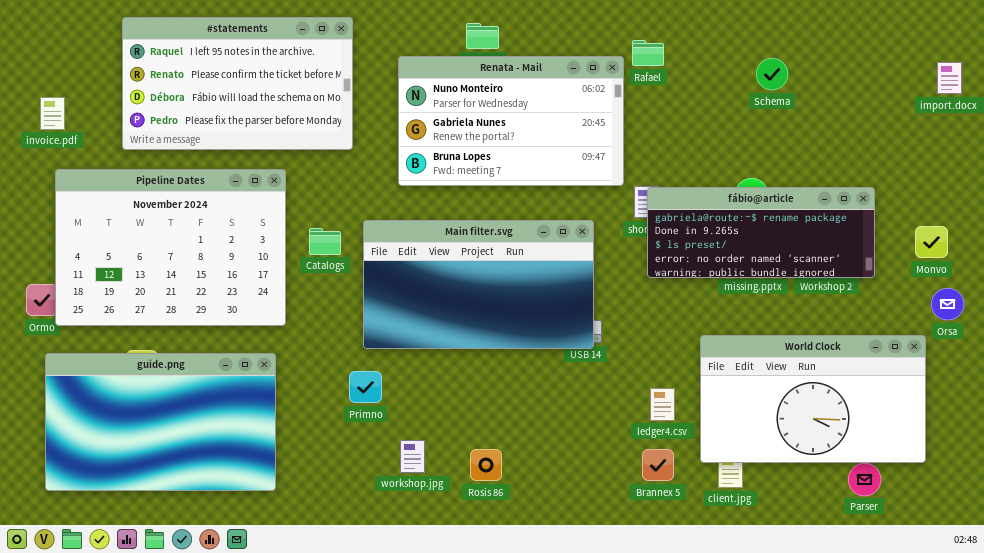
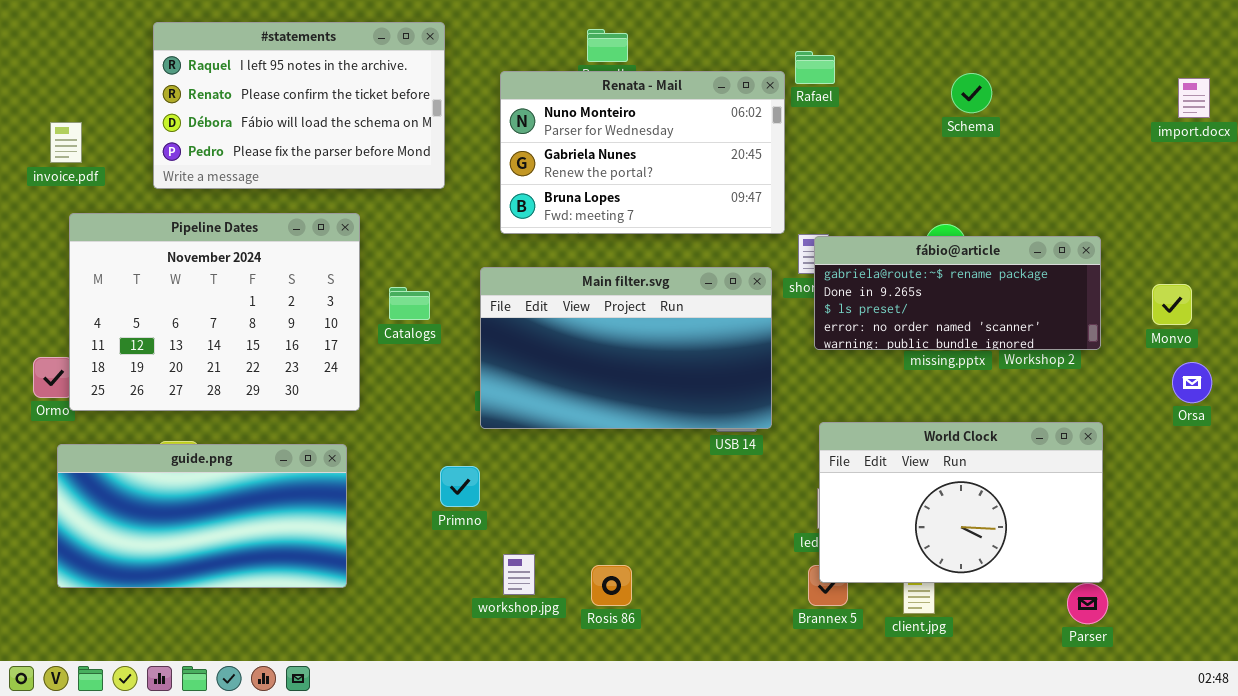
Main filter.svg: [363,220,594,349] -> [480,267,772,429], moved
World Clock: [700,335,926,463] -> [819,422,1103,583], moved
guide.png: [45,353,276,491] -> [57,444,347,588], resized

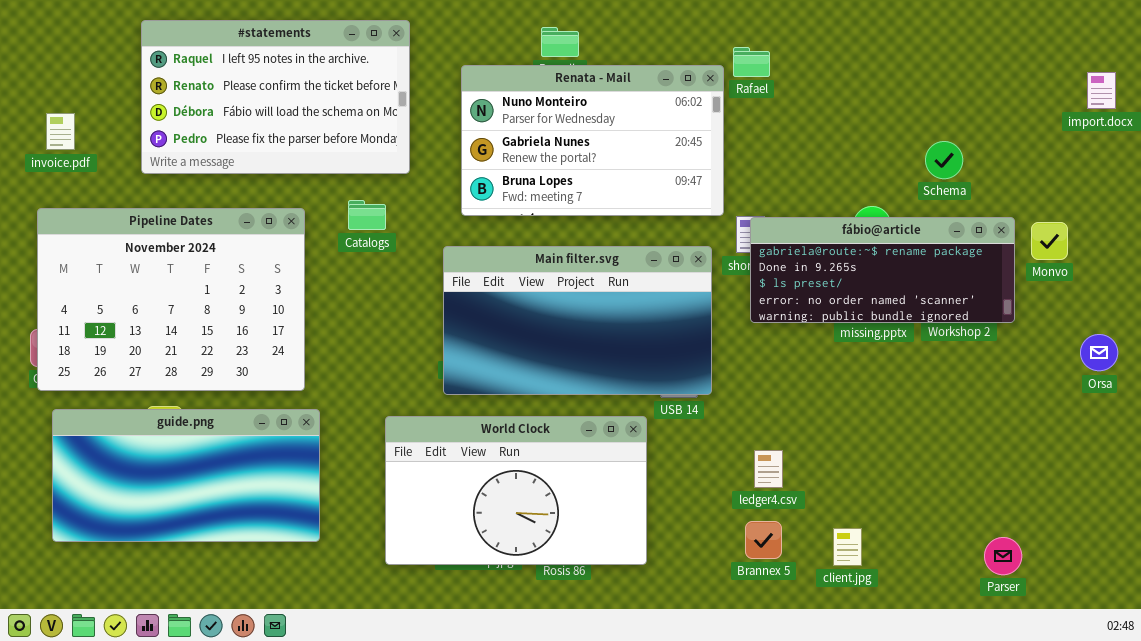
Schema: [951,73,992,113] -> [925,141,963,179], moved
Pipeline Dates: [69,213,360,411] -> [37,208,305,391], moved
Monvo: [1152,284,1192,325] -> [1031,222,1068,260], moved
Catalogs: [389,287,430,320] -> [348,200,386,230], moved
World Clock: [819,422,1103,583] -> [385,416,647,565], moved

